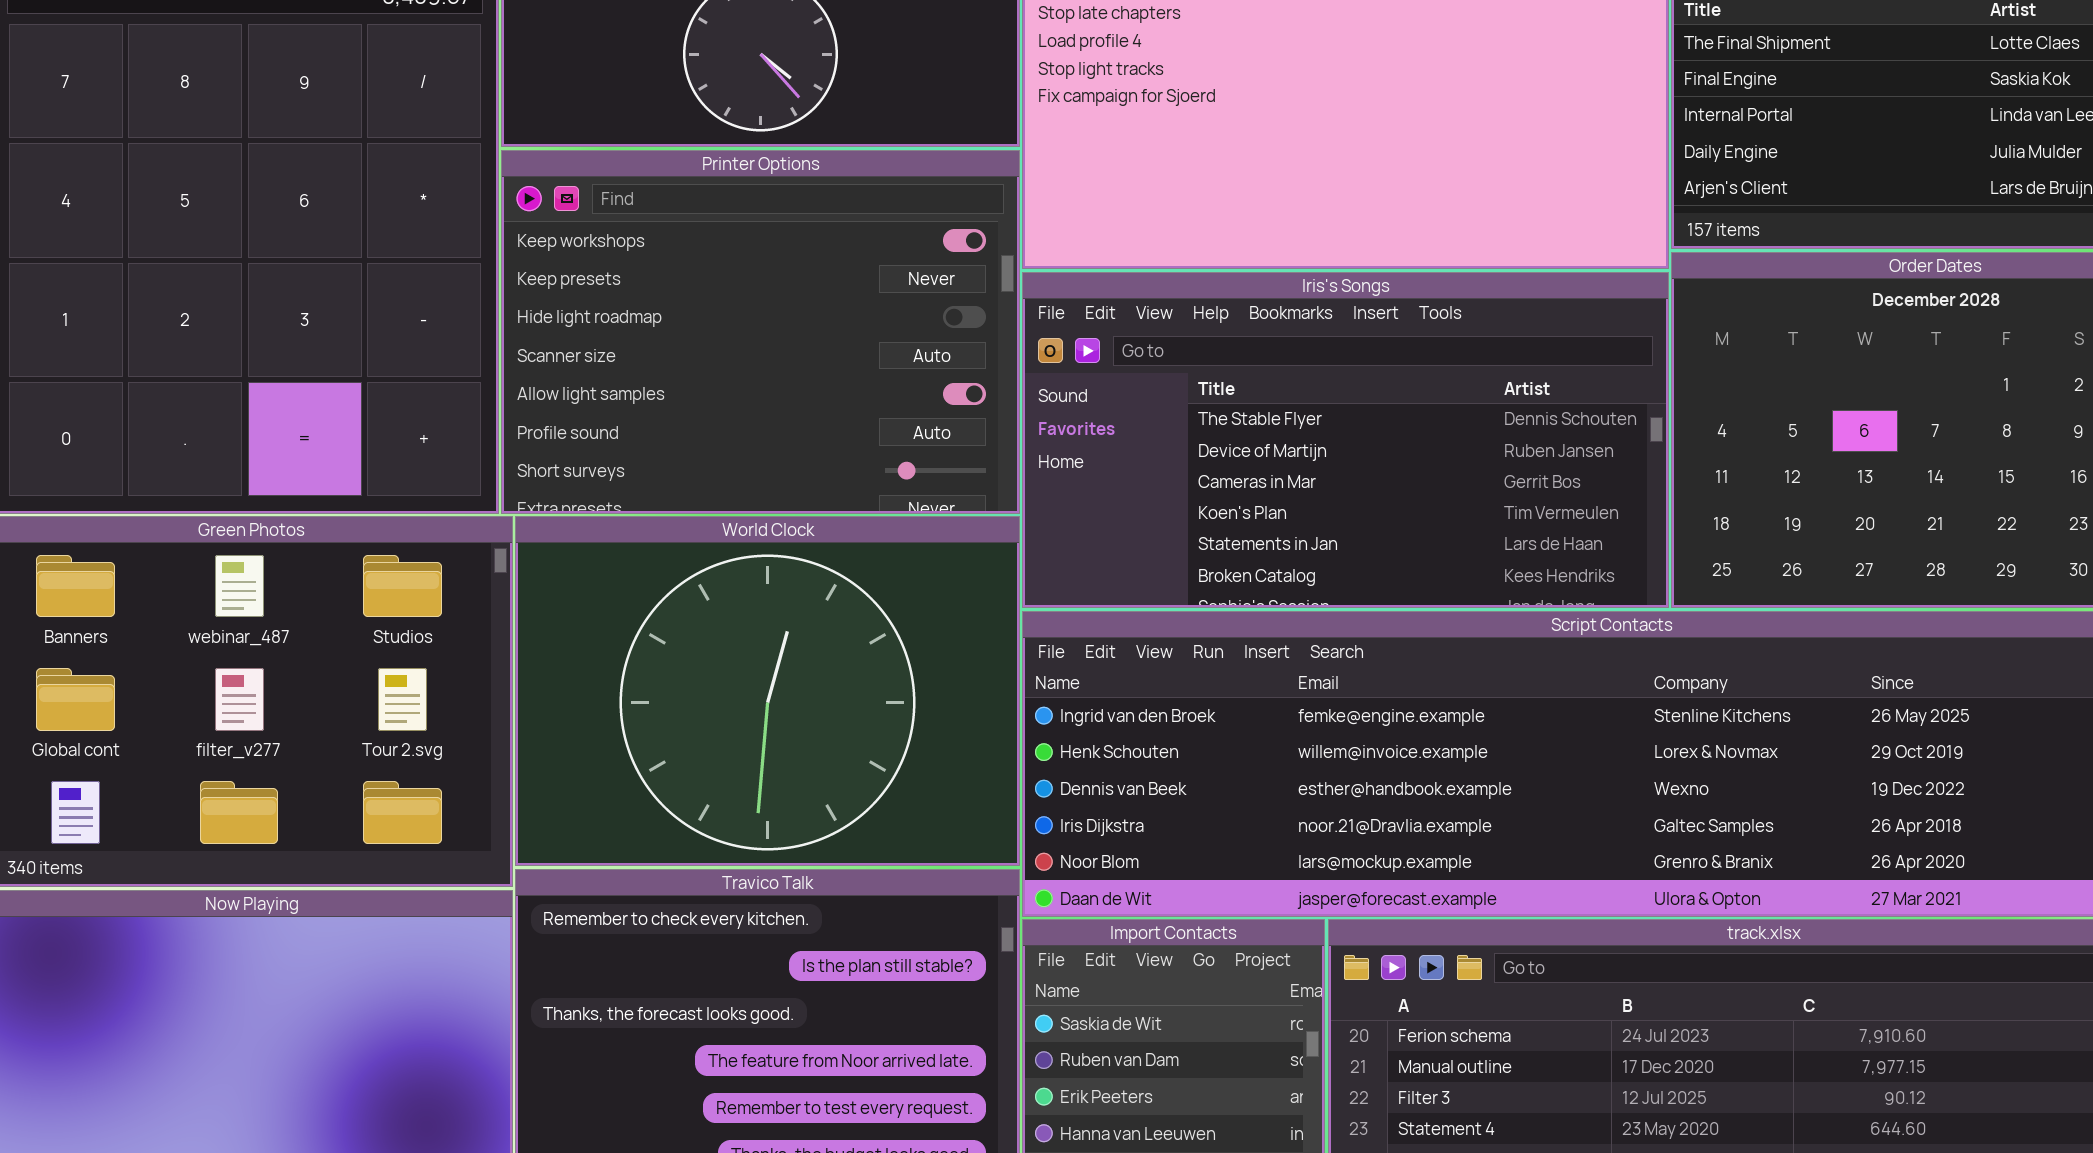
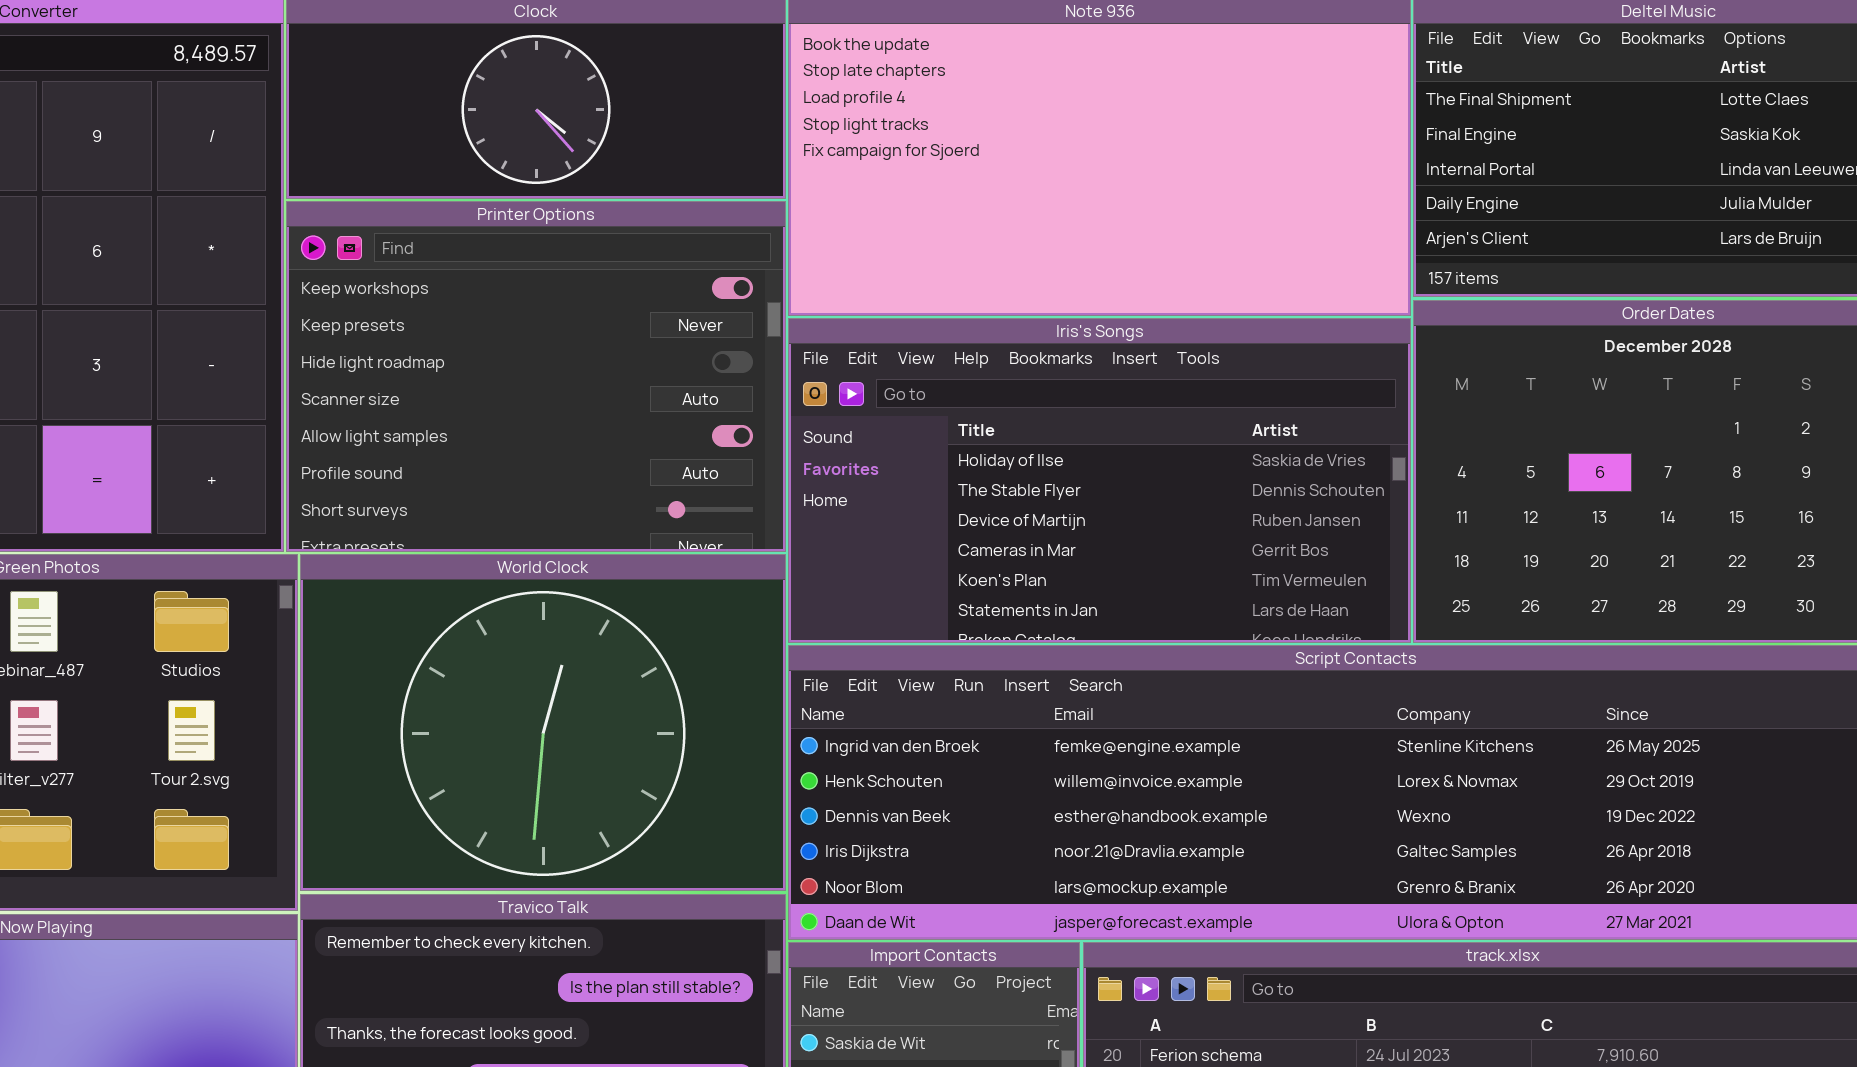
Iris's Songs: [1022,272,1669,608] -> [788,318,1411,643], scrolled up 1 row

